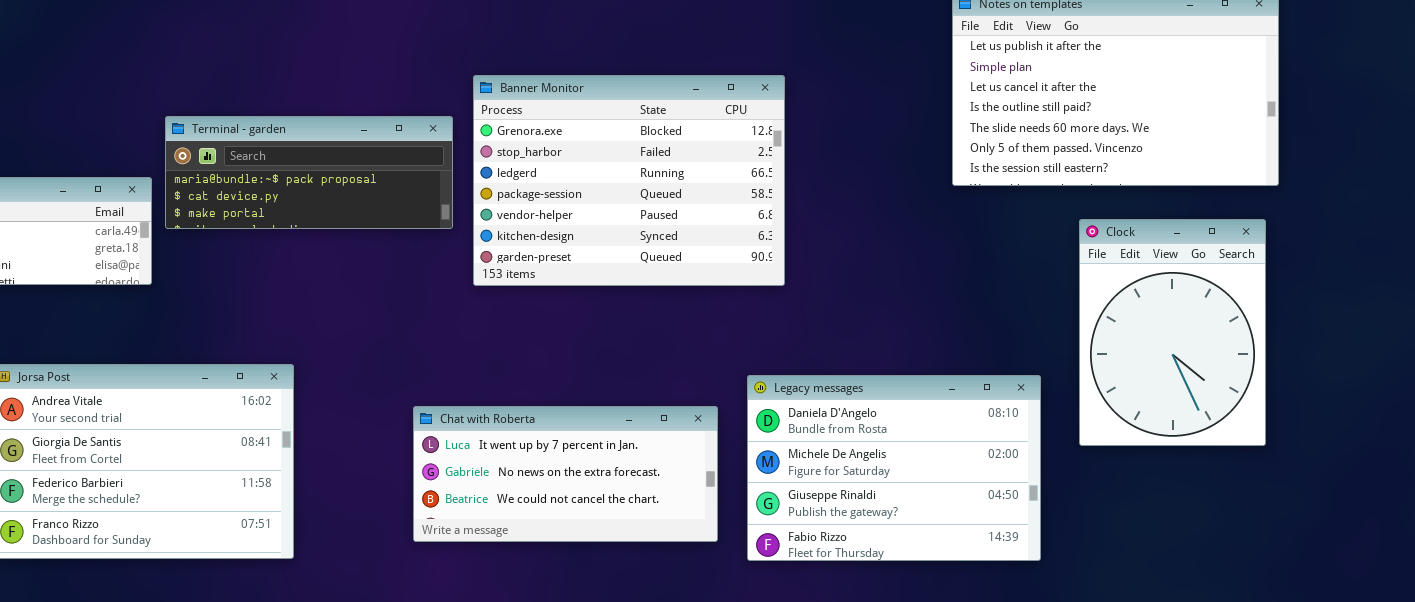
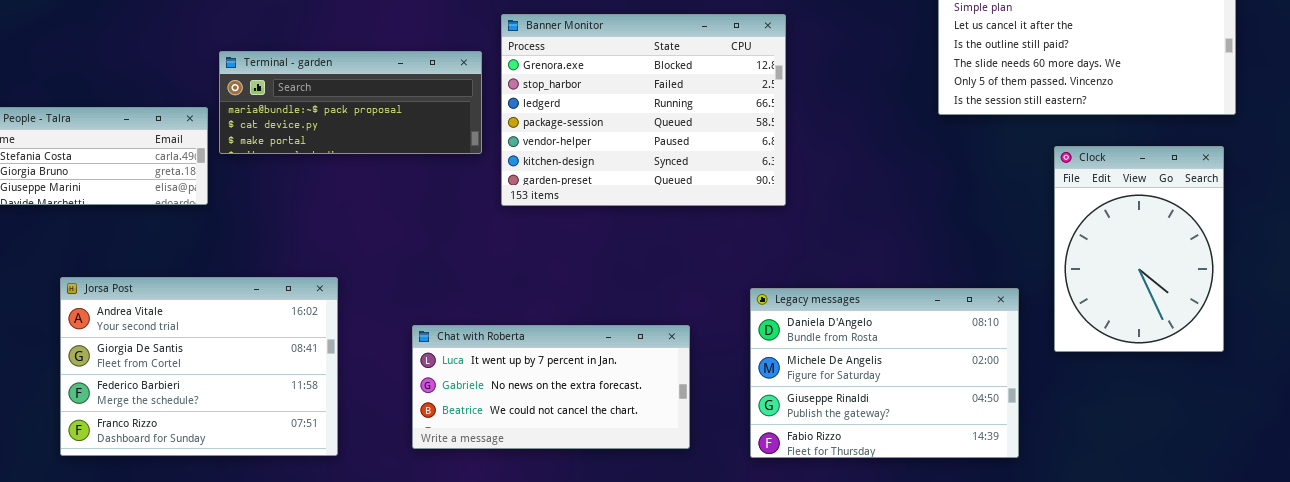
Chat with Roberta: [413,406,718,542] -> [412,325,690,449], moved

